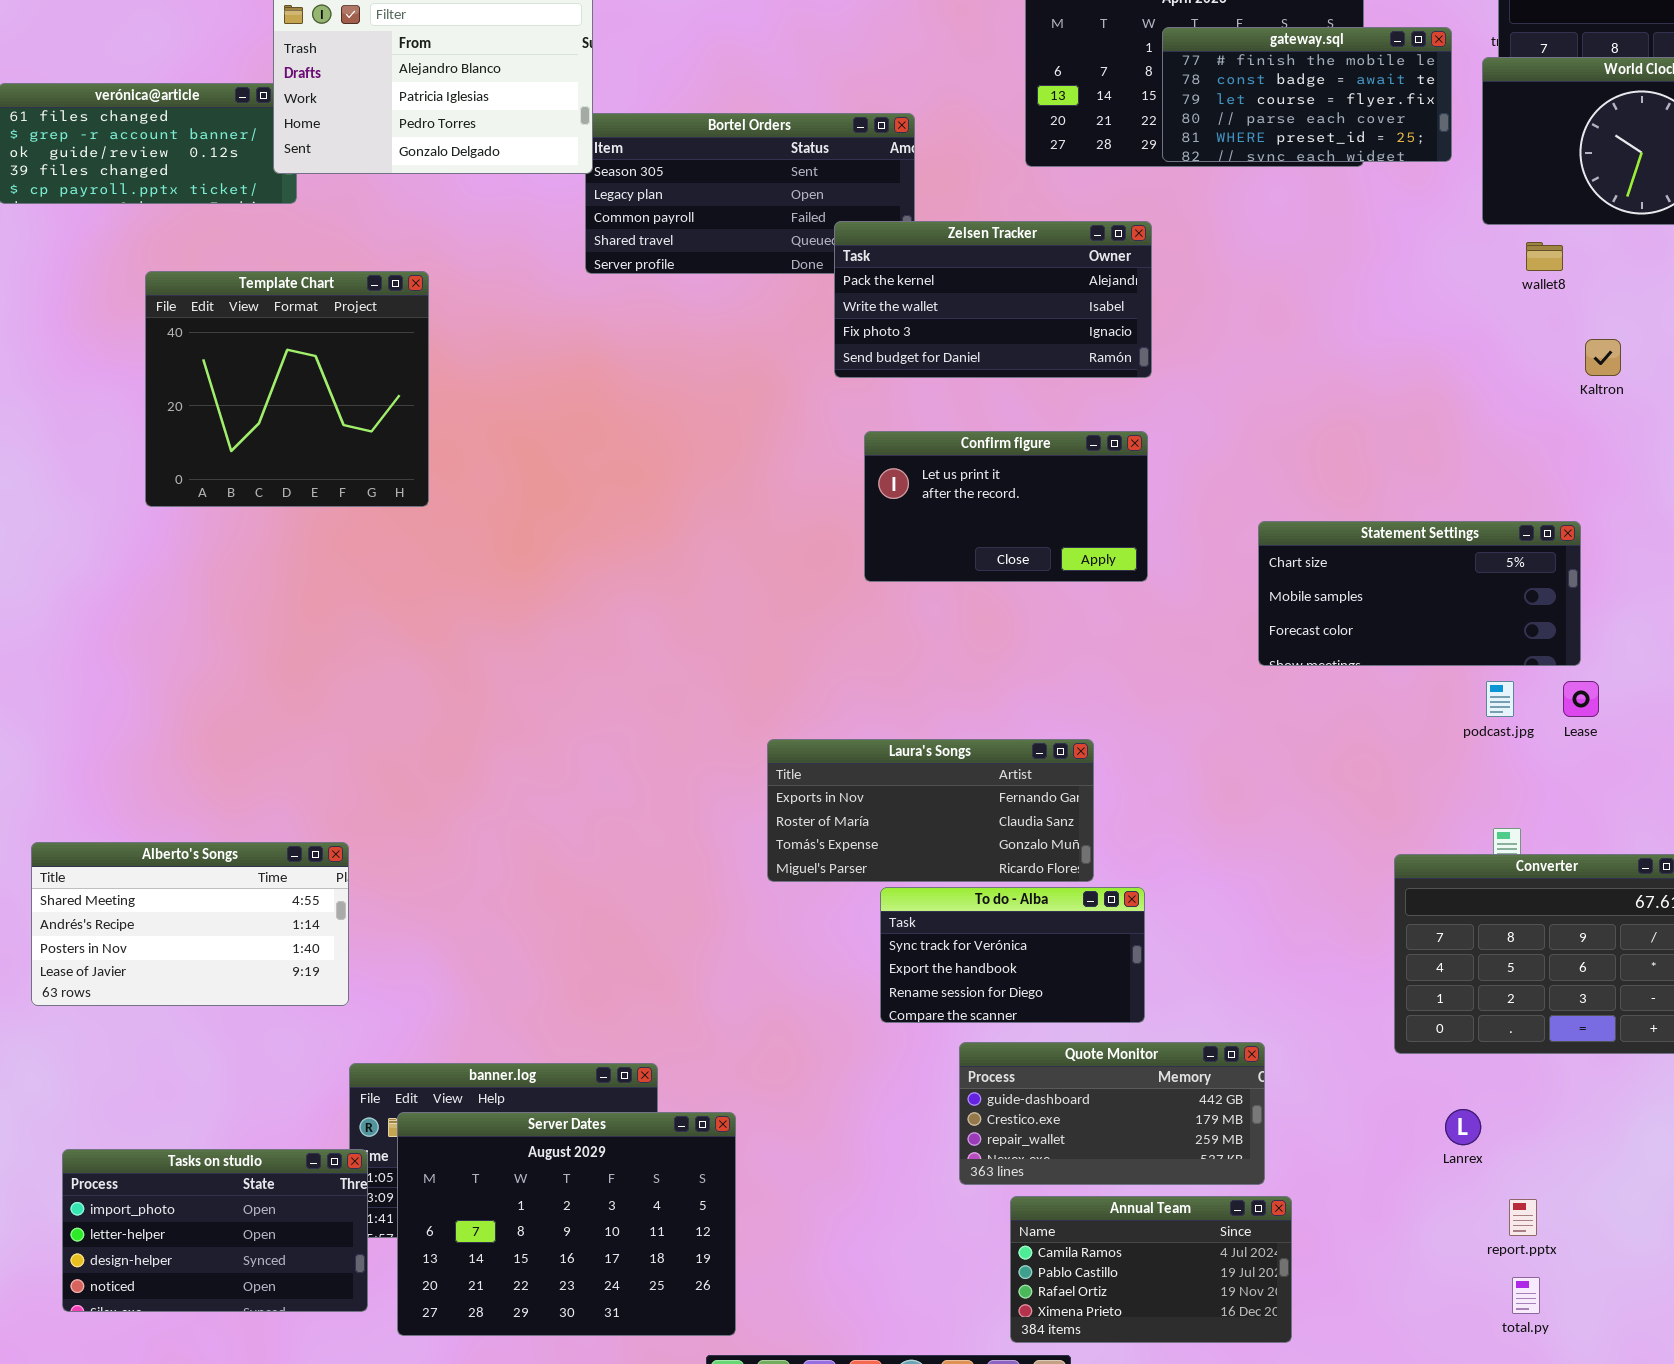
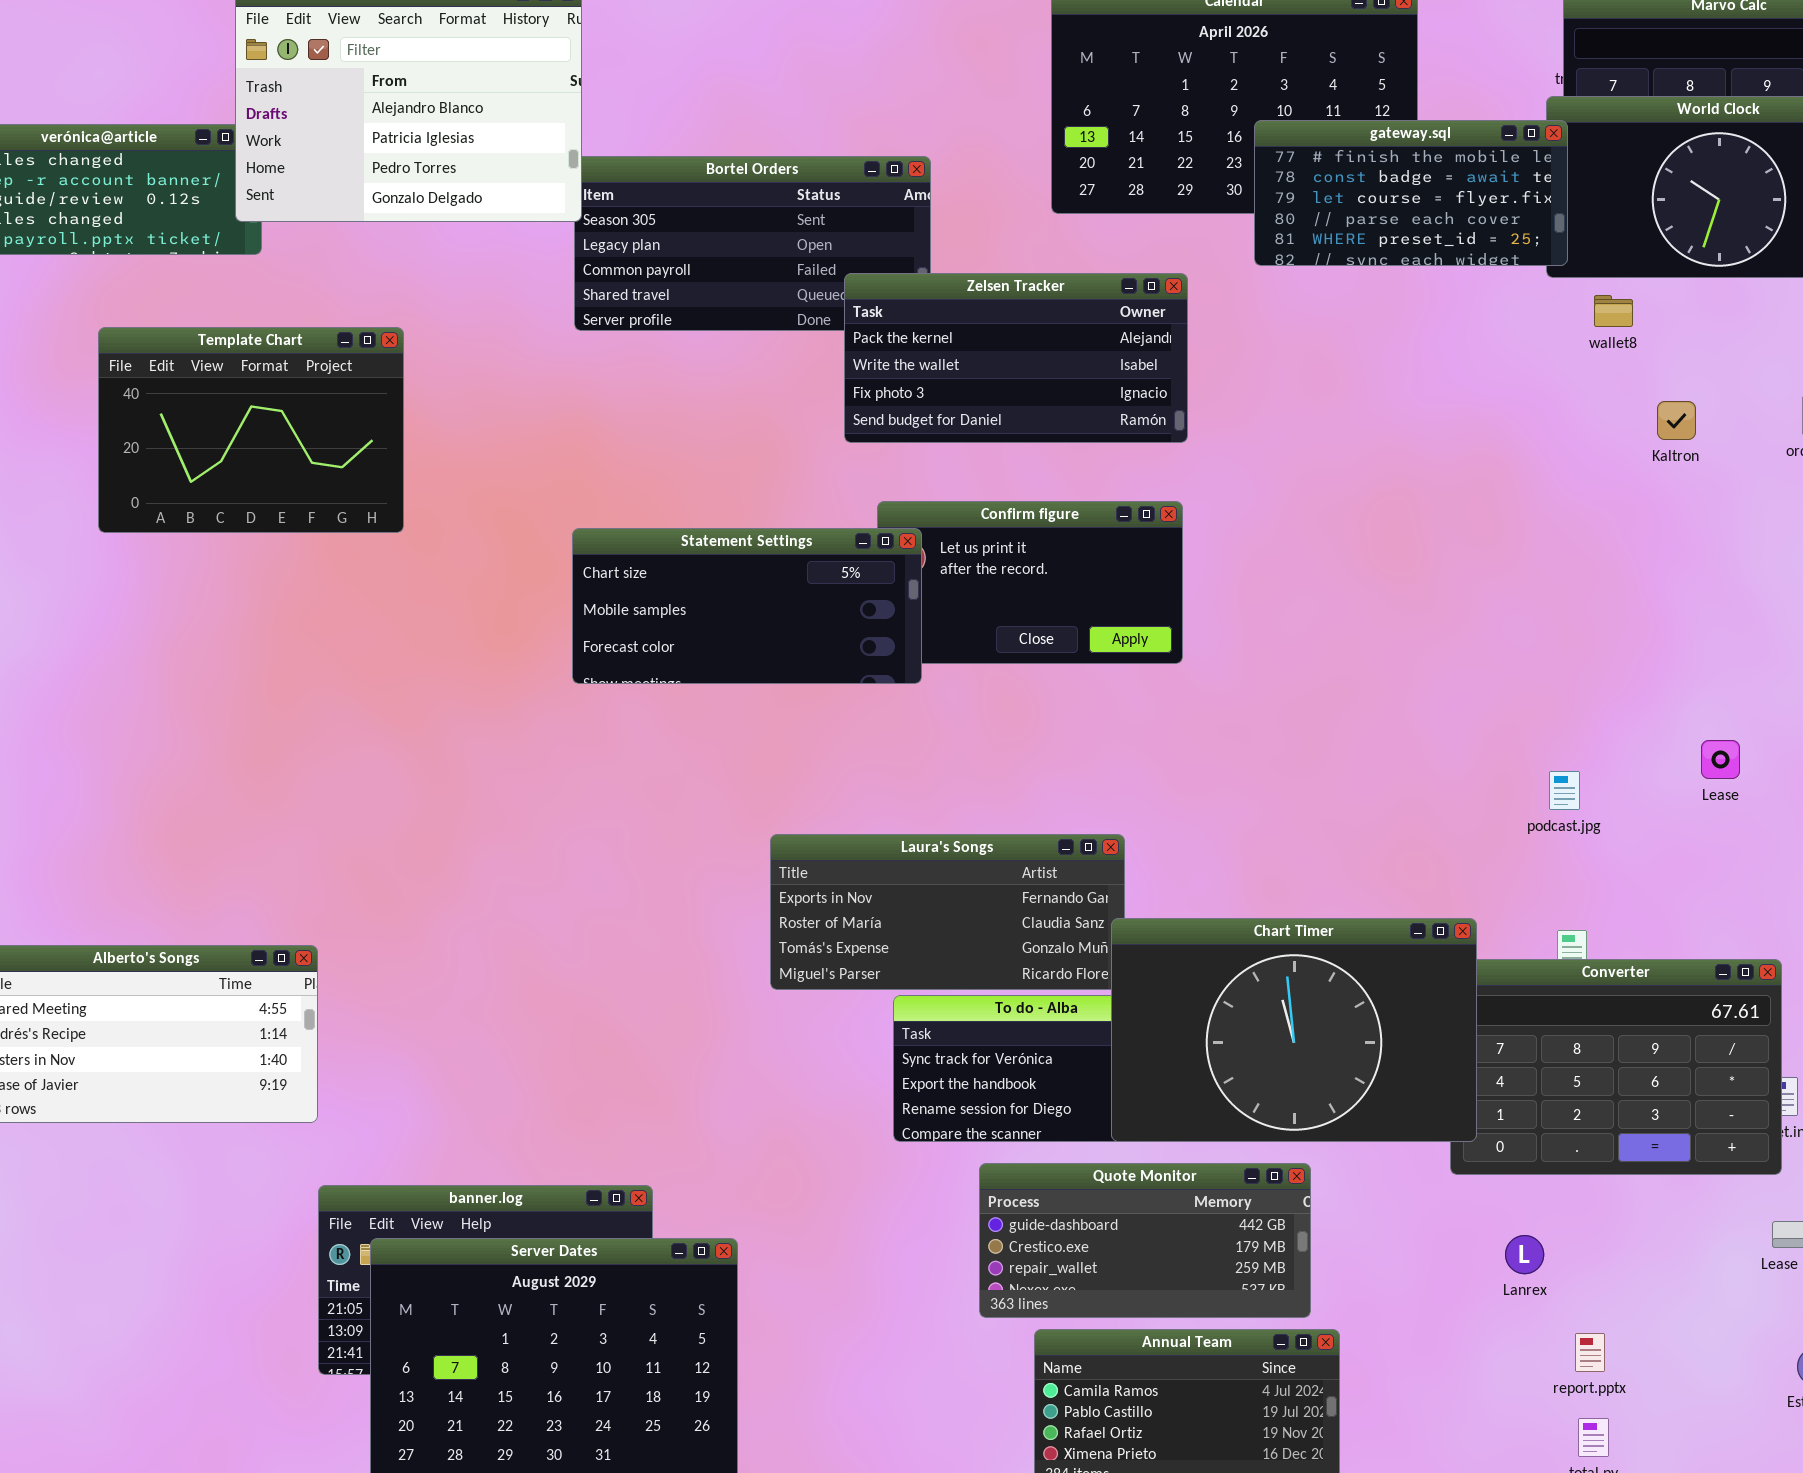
gateway.sql: [1162,27,1452,162] -> [1254,120,1568,266], moved
Template Chart: [145,271,429,507] -> [98,327,404,533], resized
Statement Settings: [1258,521,1581,666] -> [572,528,922,684], moved
Lease: [1563,681,1599,717] -> [1701,740,1740,779], moved
Chart Timer: none -> [1111,918,1477,1142], opened
Tasks on studio: [62,1149,368,1312] -> none, closed

